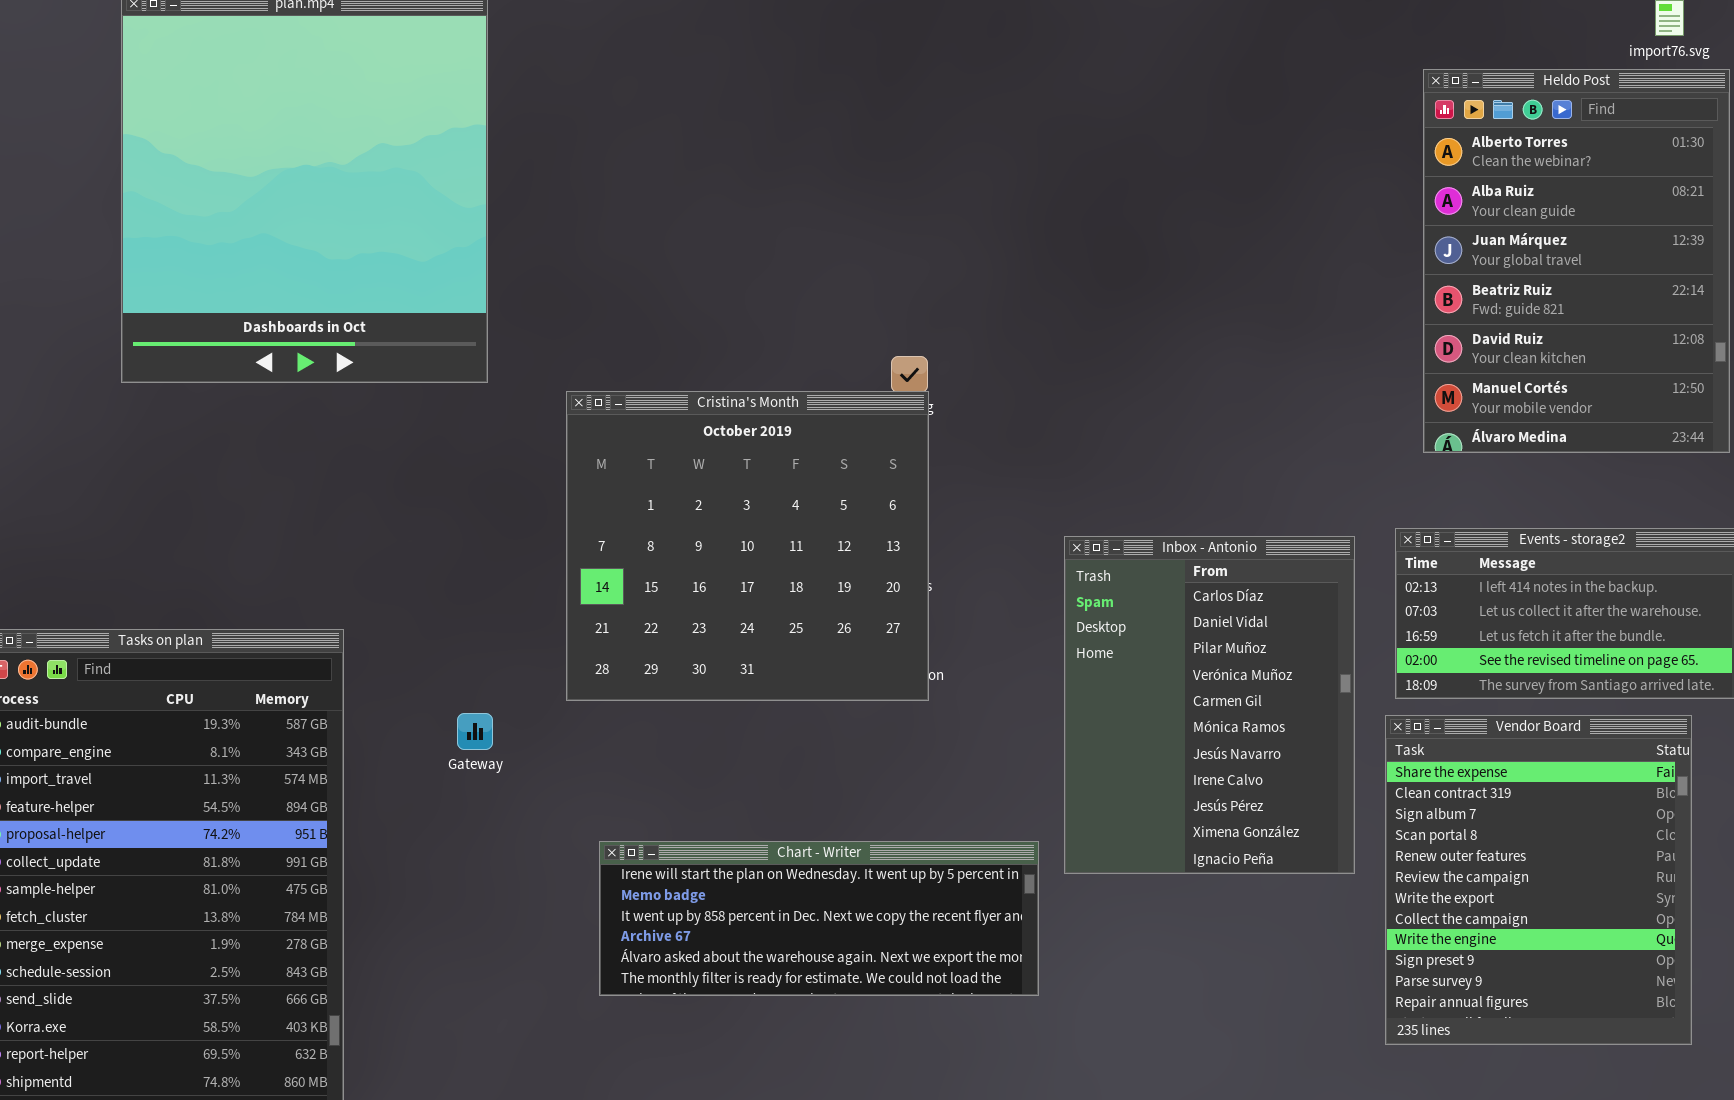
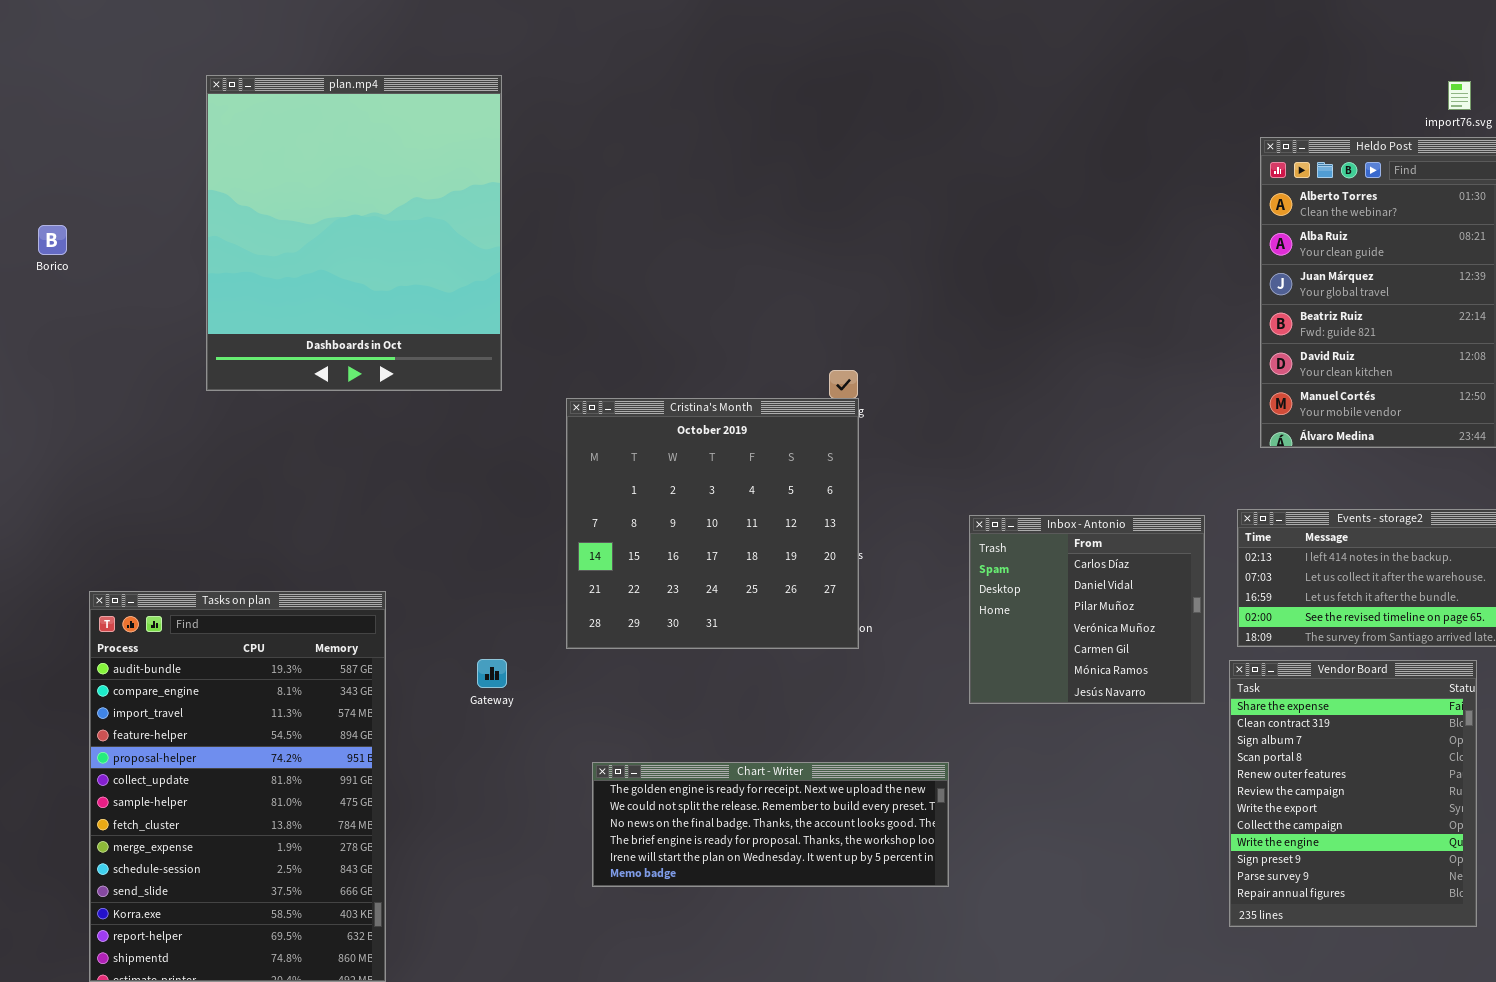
Inbox - Antonio: [1064,536,1355,874] -> [969,515,1205,704], resized
Chart - Writer: [599,841,1039,996] -> [592,762,949,887], scrolled up 4 rows

